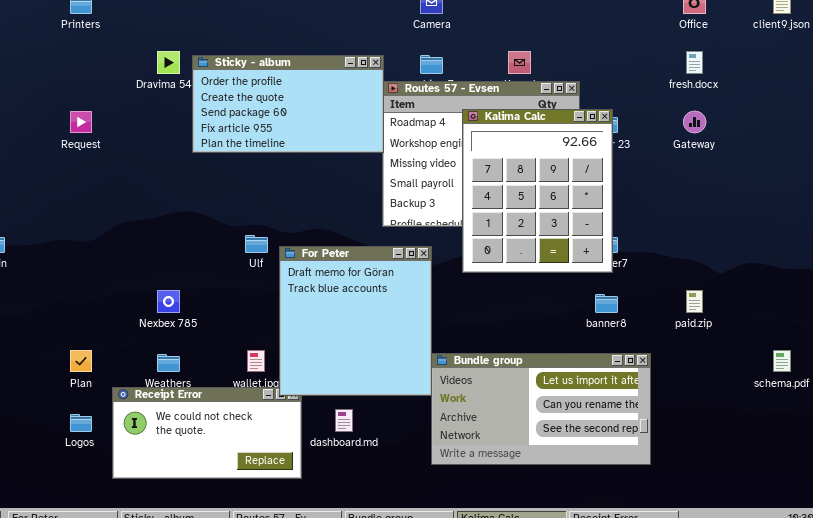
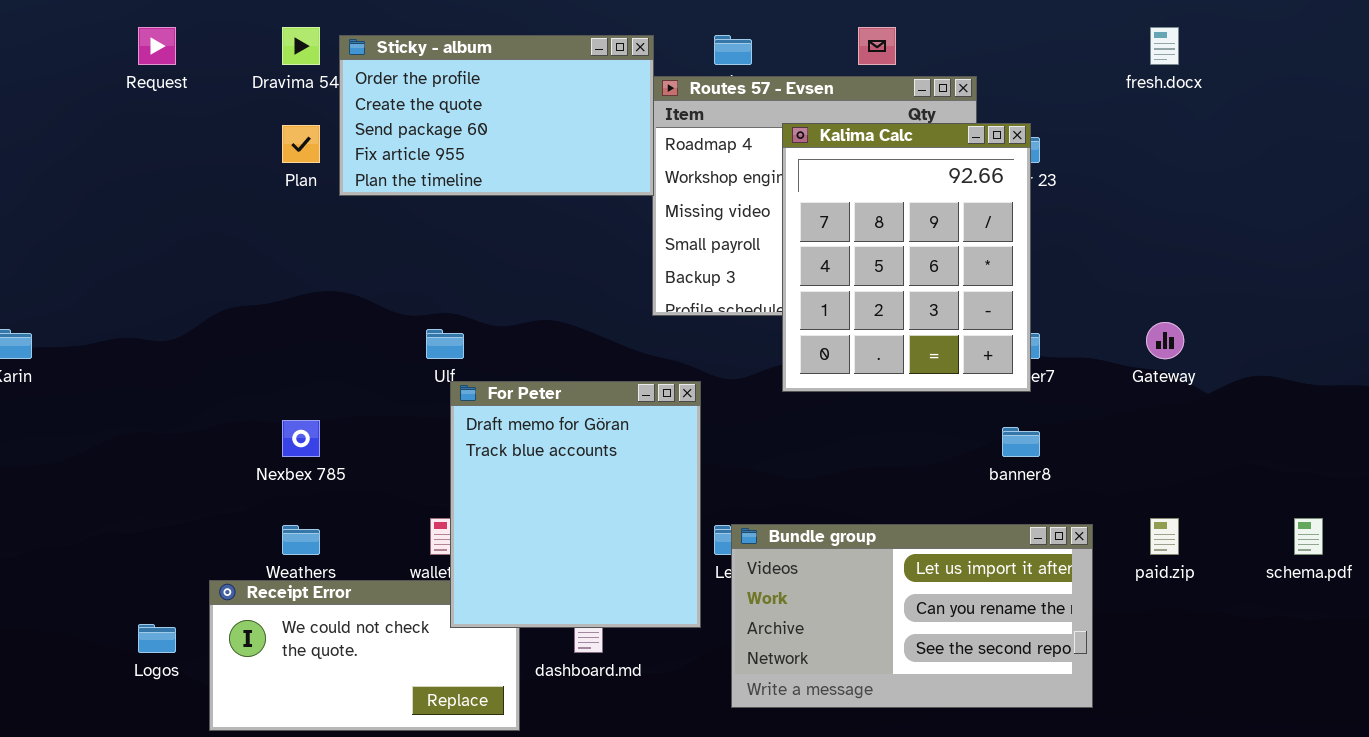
Request: [70,111,92,133] -> [138,27,176,65], moved
Gateway: [683,111,706,133] -> [1146,322,1184,359], moved
For Peter: [279,246,432,396] -> [450,381,701,628], moved
paid.zip: [686,290,703,313] -> [1150,518,1179,555], moved
Plan: [70,350,92,372] -> [282,125,320,163], moved

